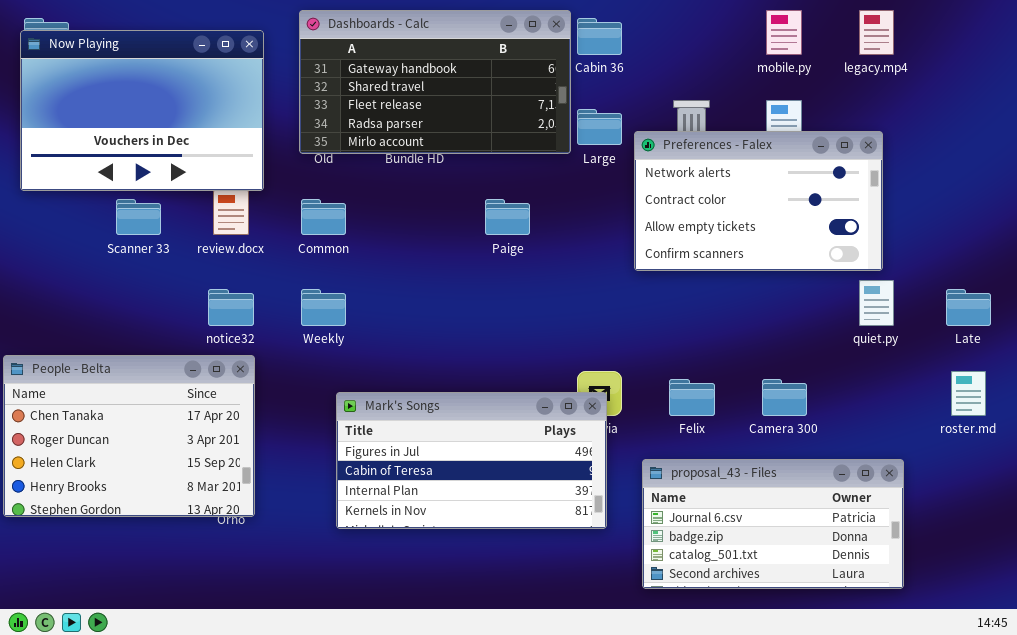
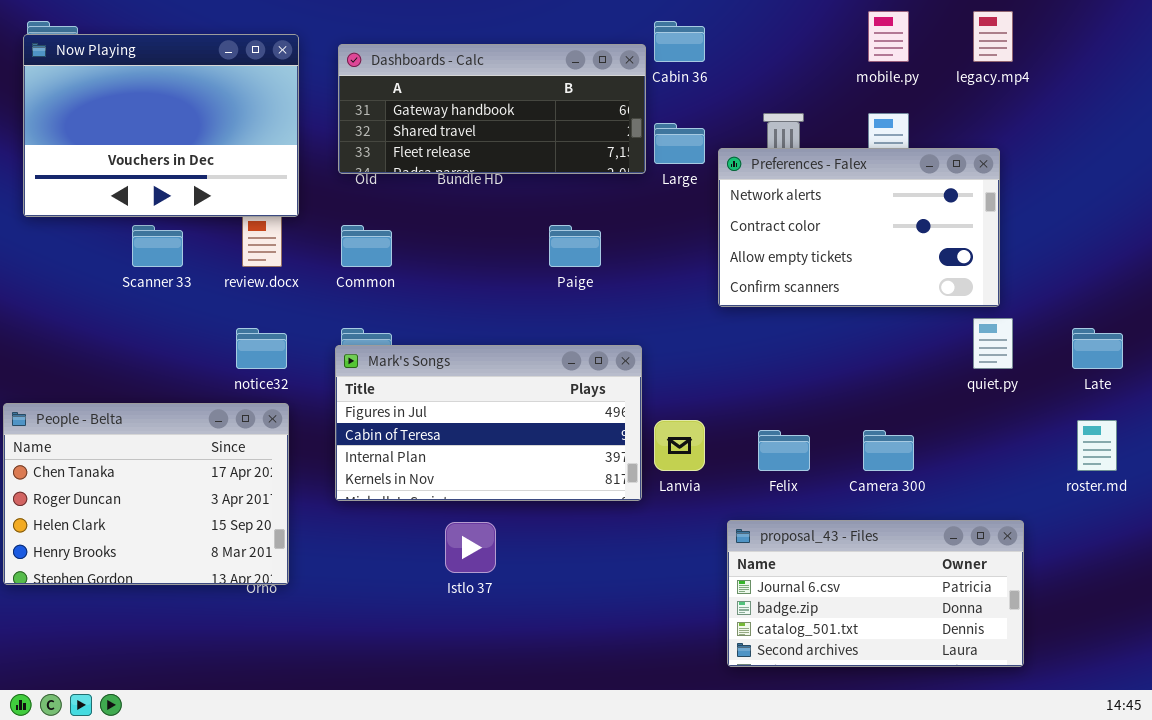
Dashboards - Calc: [299,10,571,154] -> [338,44,646,174], resized
Mark's Songs: [336,392,607,529] -> [335,345,642,501], moved

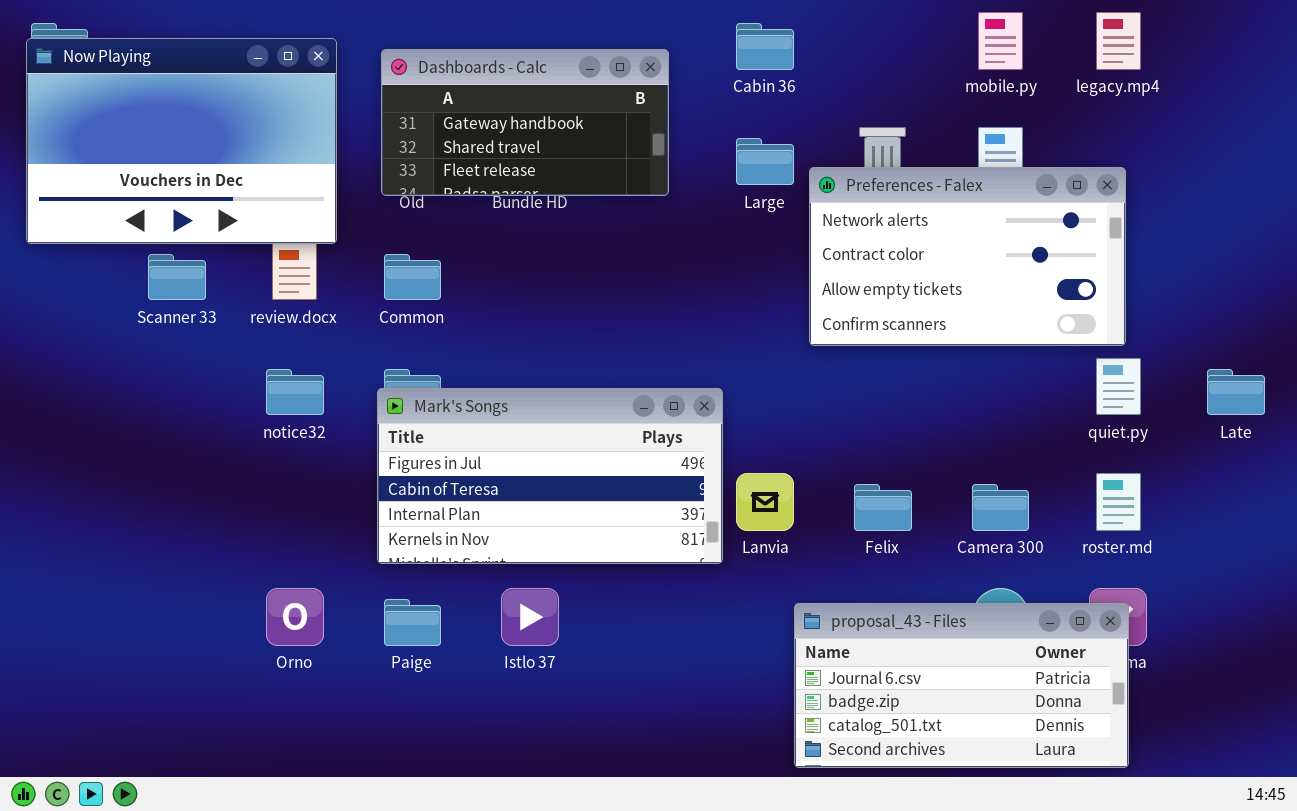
Dashboards - Calc: [338,44,646,174] -> [381,49,669,196], resized
Paige: [549,225,601,267] -> [384,599,441,646], moved
People - Belta: [3,403,289,585] -> none, closed
roster.md: [1077,420,1117,471] -> [1096,473,1141,531], moved
proposal_43 - Files: [727,520,1024,667] -> [794,603,1129,768], moved

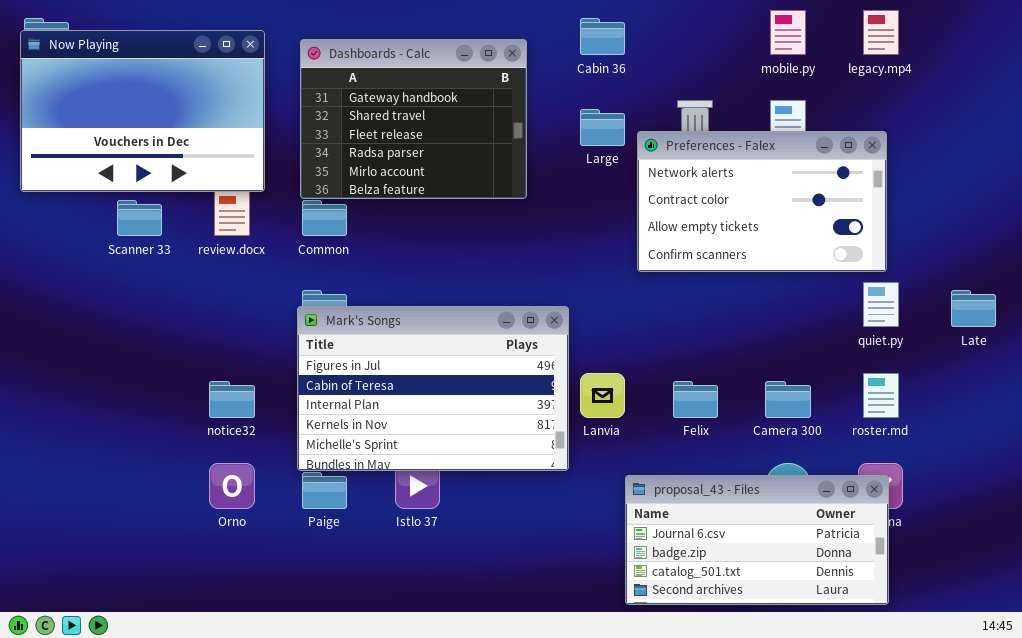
Dashboards - Calc: [381,49,669,196] -> [300,39,527,199], resized
notice32: [266,369,324,415] -> [209,381,255,418], moved
Mark's Songs: [377,388,723,564] -> [297,306,569,471], resized

